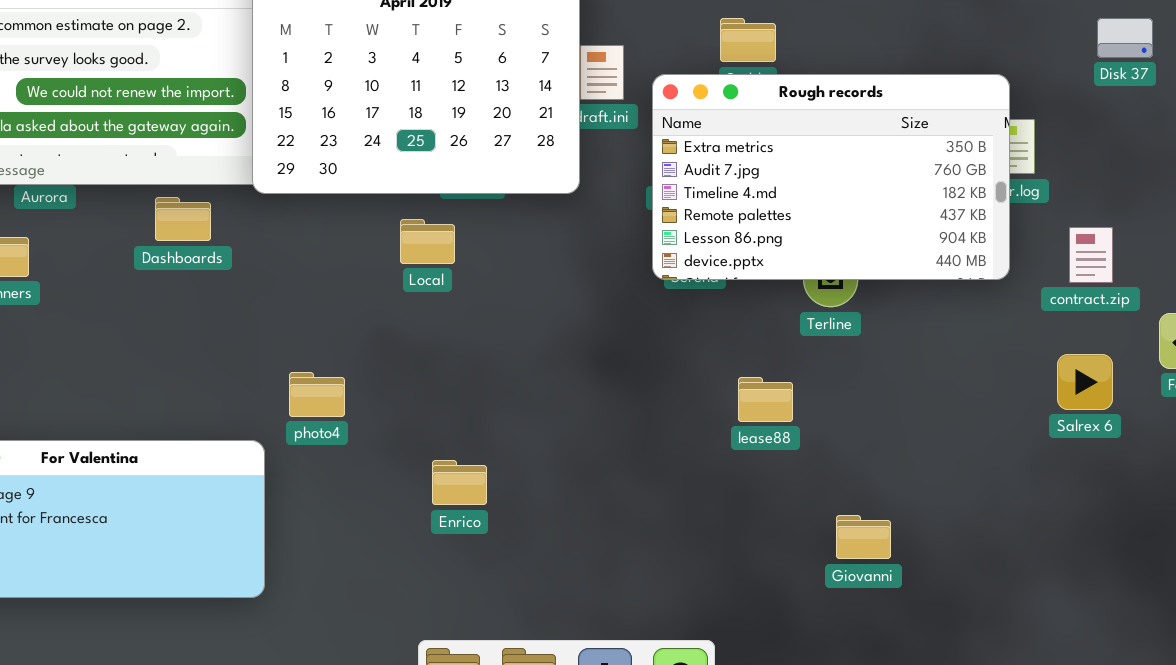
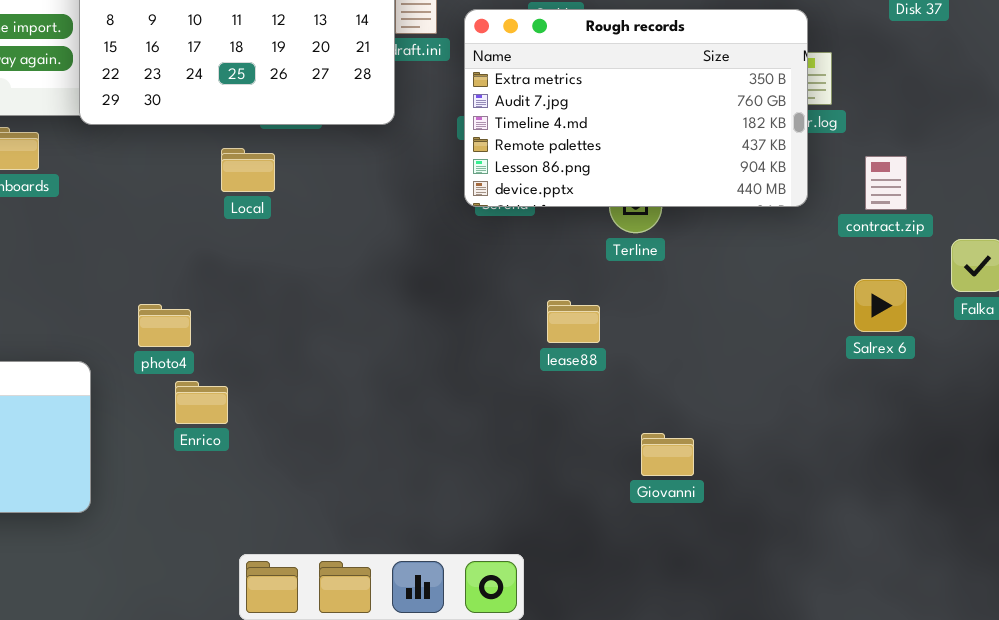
photo4: [289,372,345,417] -> [138,304,191,347], moved
Enrico: [432,460,487,505] -> [175,381,228,424], moved

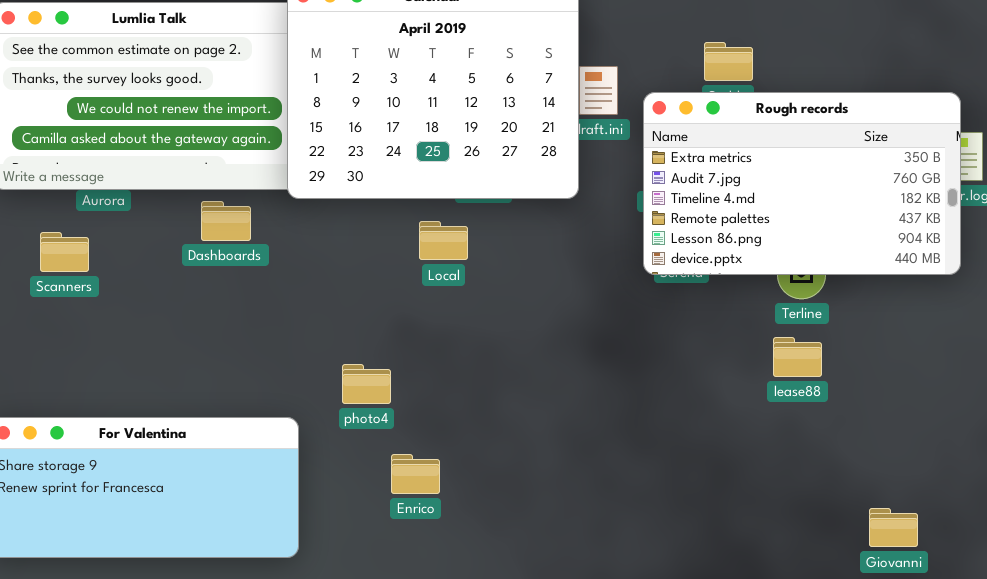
lease88: [547,300,600,343] -> [773,337,822,377], moved
Enrico: [175,381,228,424] -> [391,454,440,494], moved
Giovanni: [641,433,694,476] -> [869,508,918,547], moved

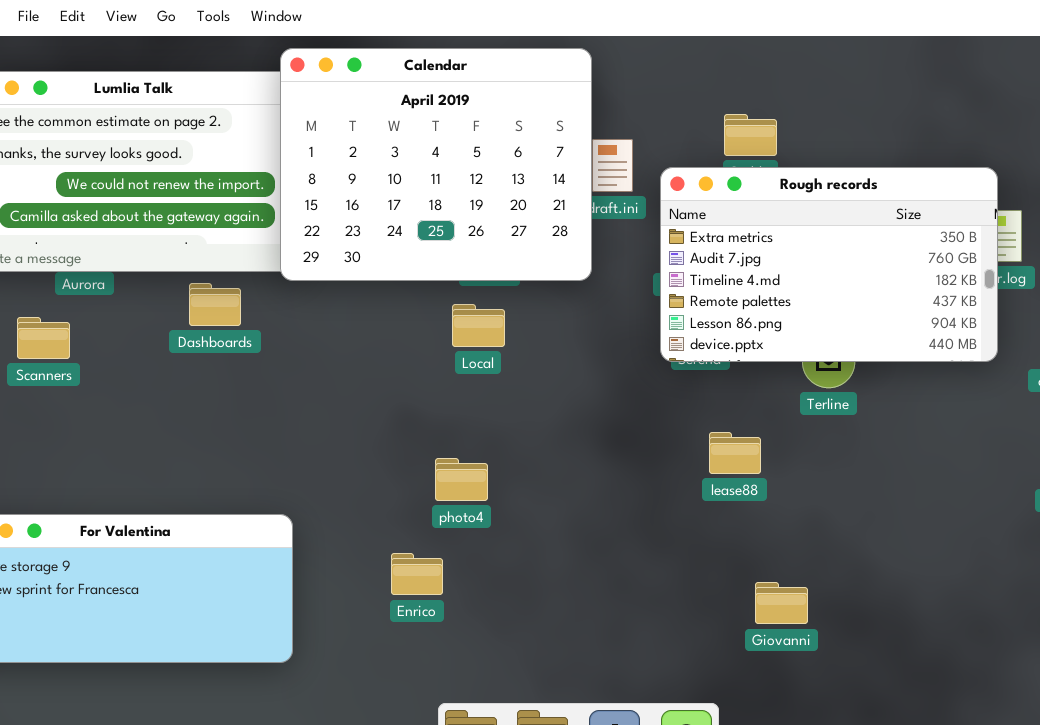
Local: [419,221,468,260] -> [452,304,505,347], moved
lease88: [773,337,822,377] -> [709,432,761,474], moved
photo4: [342,364,391,404] -> [435,458,488,501], moved
Giovanni: [869,508,918,547] -> [755,582,808,624], moved

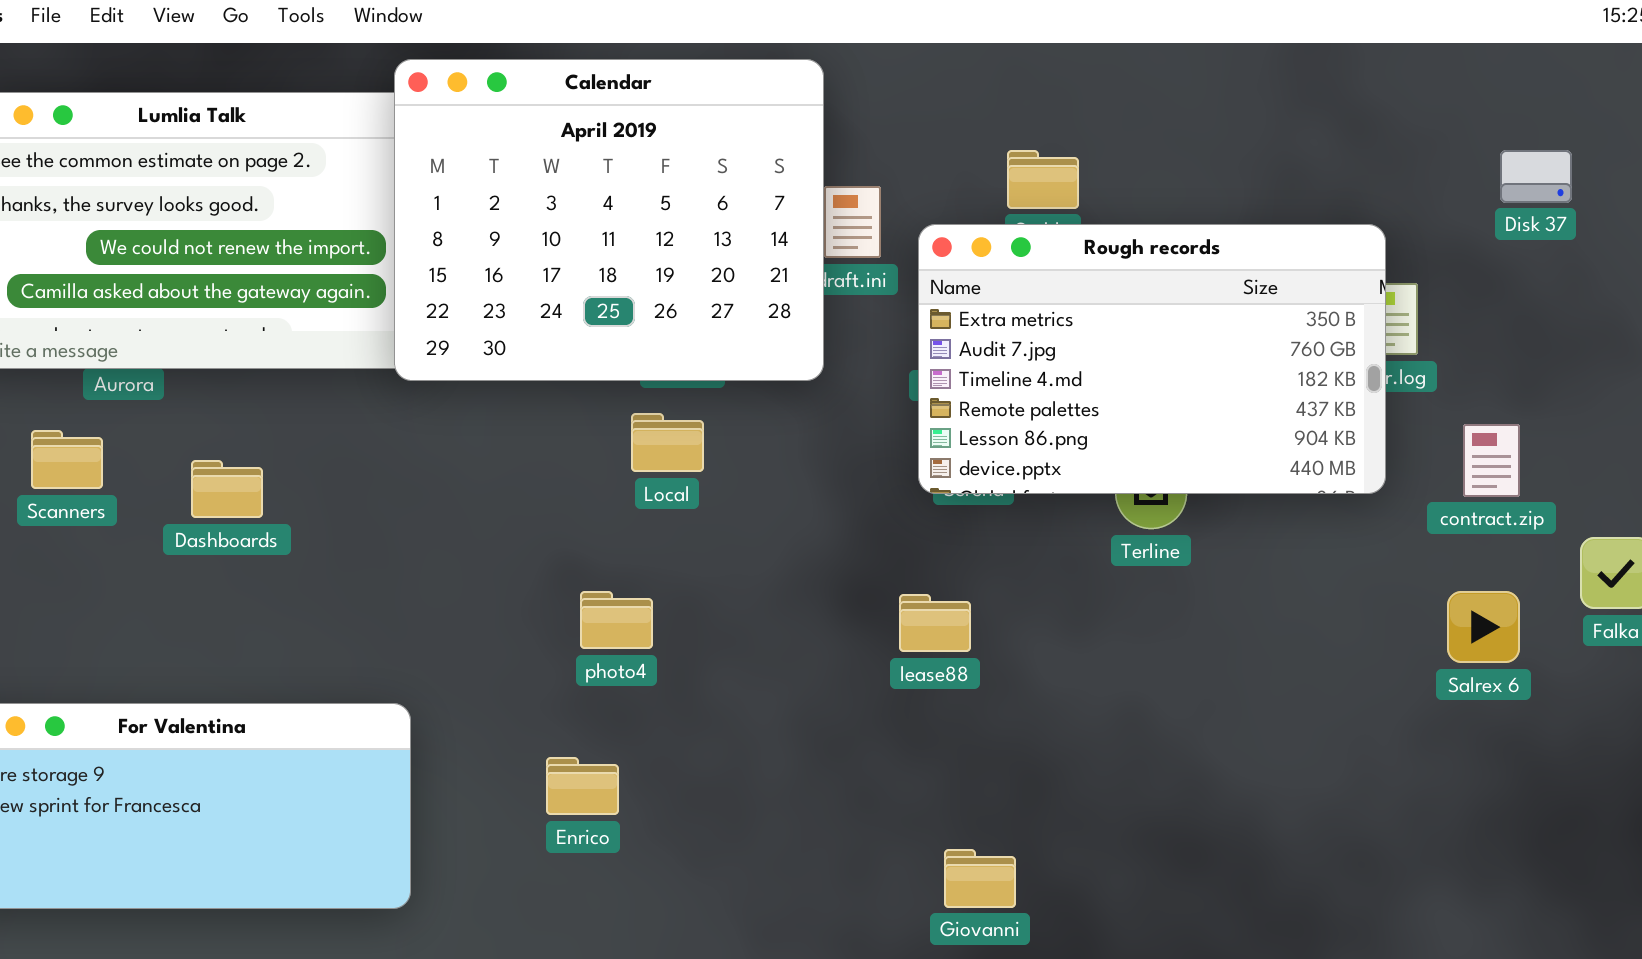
Dashboards: [189,283,241,326] -> [191,460,263,518], moved
lease88: [709,432,761,474] -> [899,594,971,652], moved
photo4: [435,458,488,501] -> [580,591,653,649], moved
Giovanni: [755,582,808,624] -> [944,849,1016,908], moved

